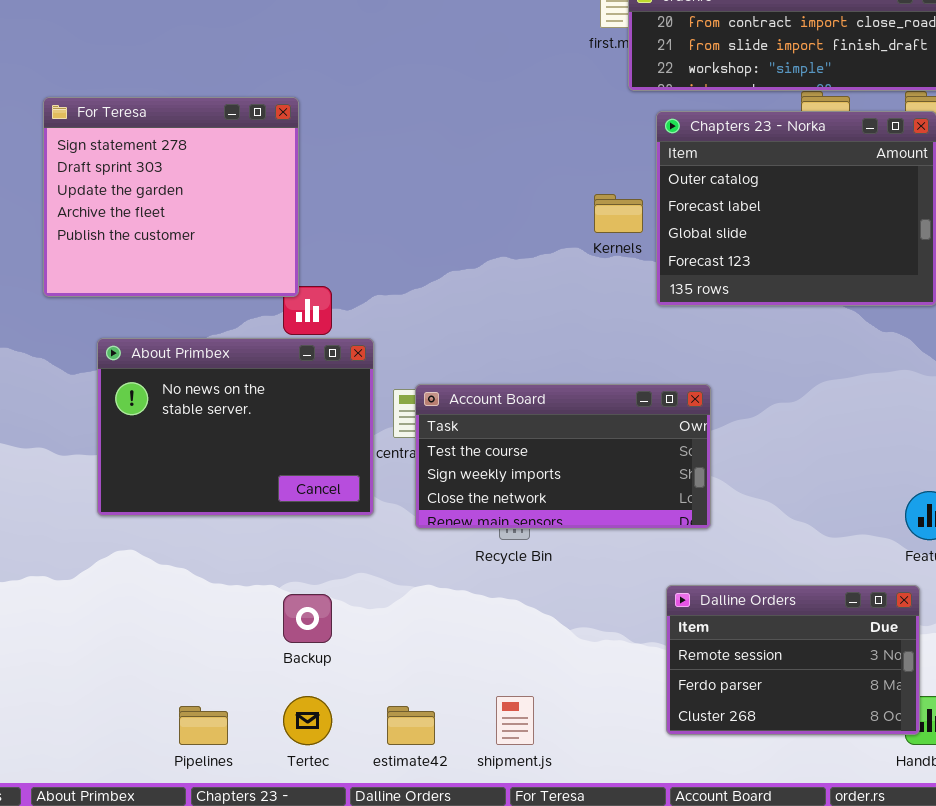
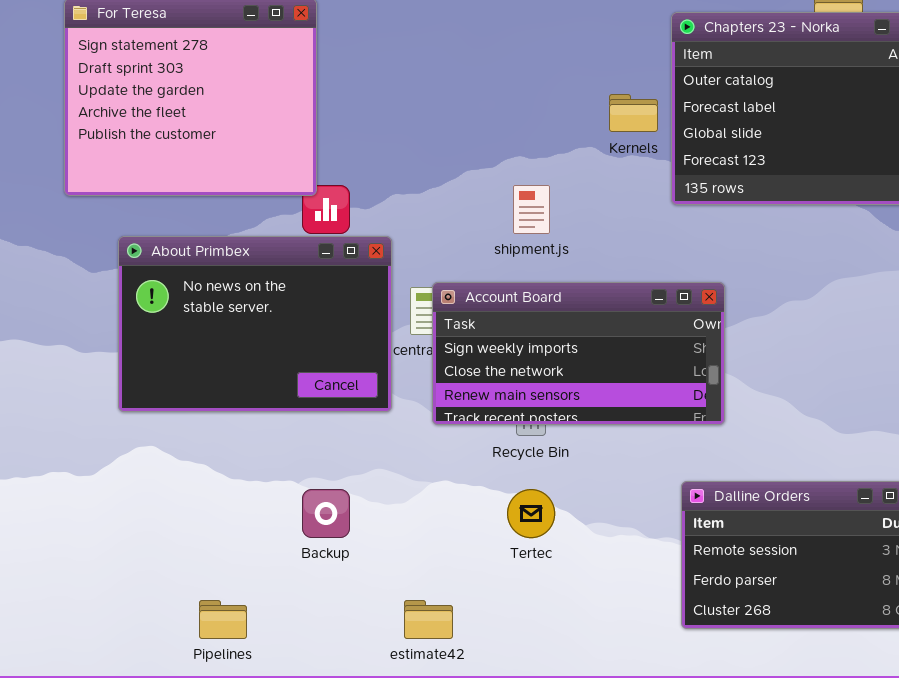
Account Board: [415,384,711,529] -> [432,282,725,425], scrolled down 1 row
Tertec: [283,696,332,745] -> [507,489,555,538], moved
shipment.js: [496,696,534,745] -> [513,185,550,234], moved

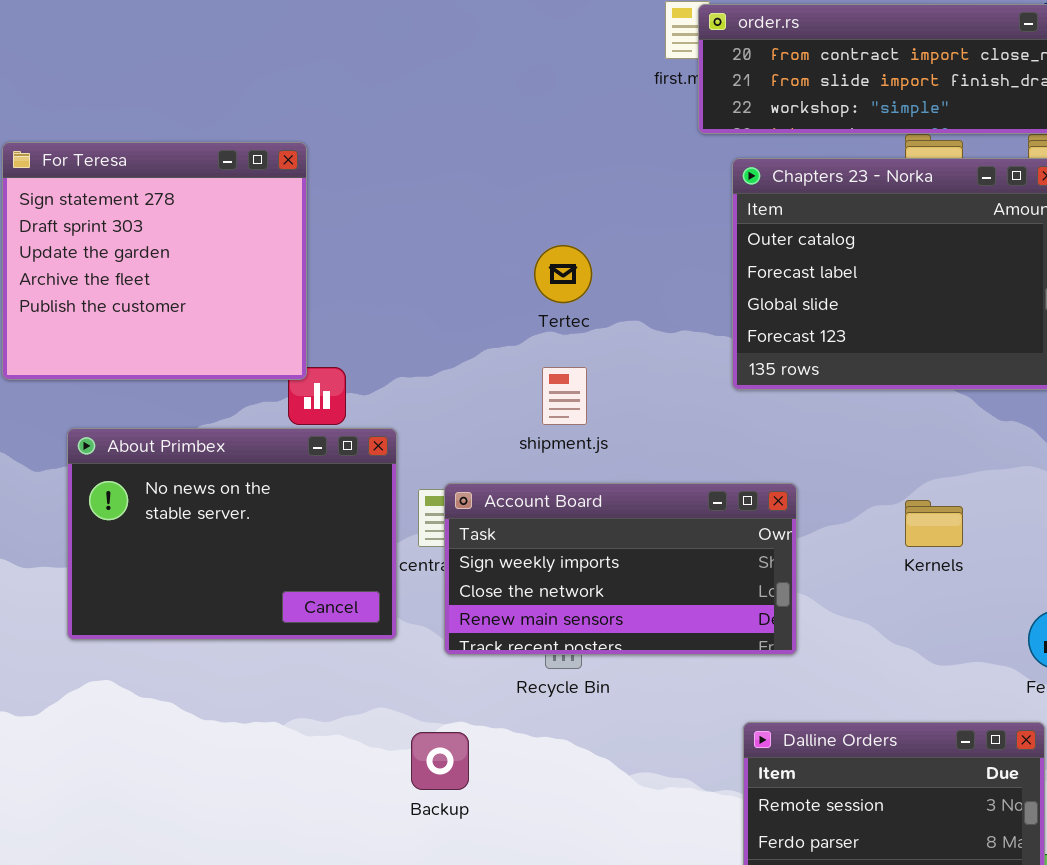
Kernels: [609,94,658,132] -> [905,500,963,547], moved
Backup: [302,489,350,538] -> [411,732,469,790], moved
Tertec: [507,489,555,538] -> [534,245,592,303], moved

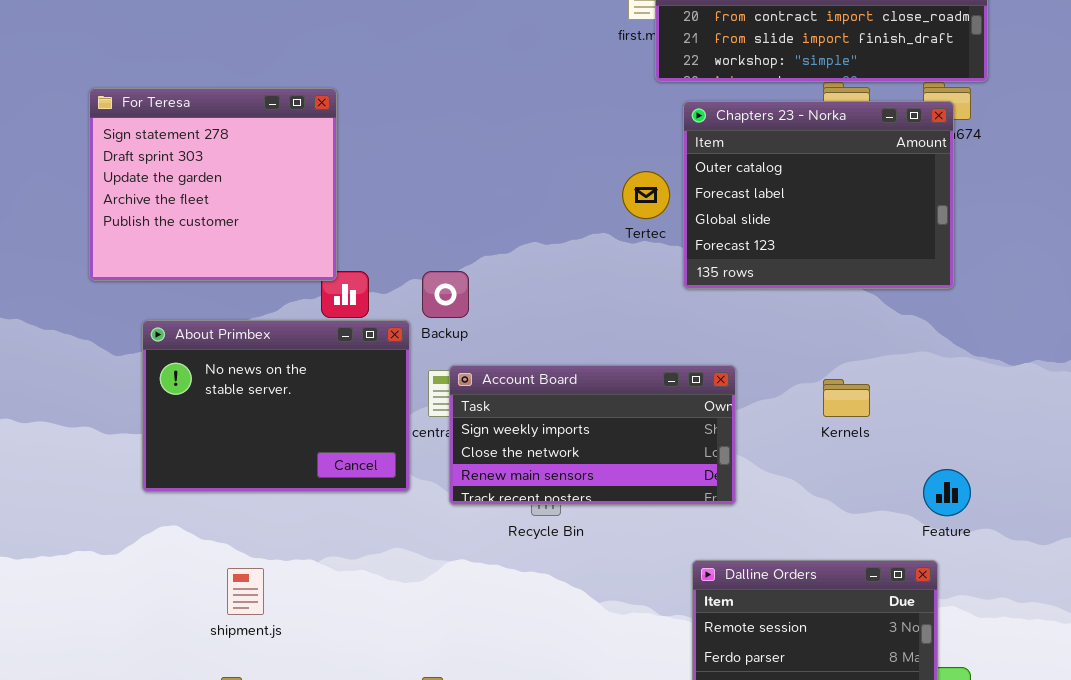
Tertec: [534,245,592,303] -> [622,171,670,219], moved
shipment.js: [542,367,587,425] -> [227,568,264,615], moved
Backup: [411,732,469,790] -> [422,271,469,318], moved

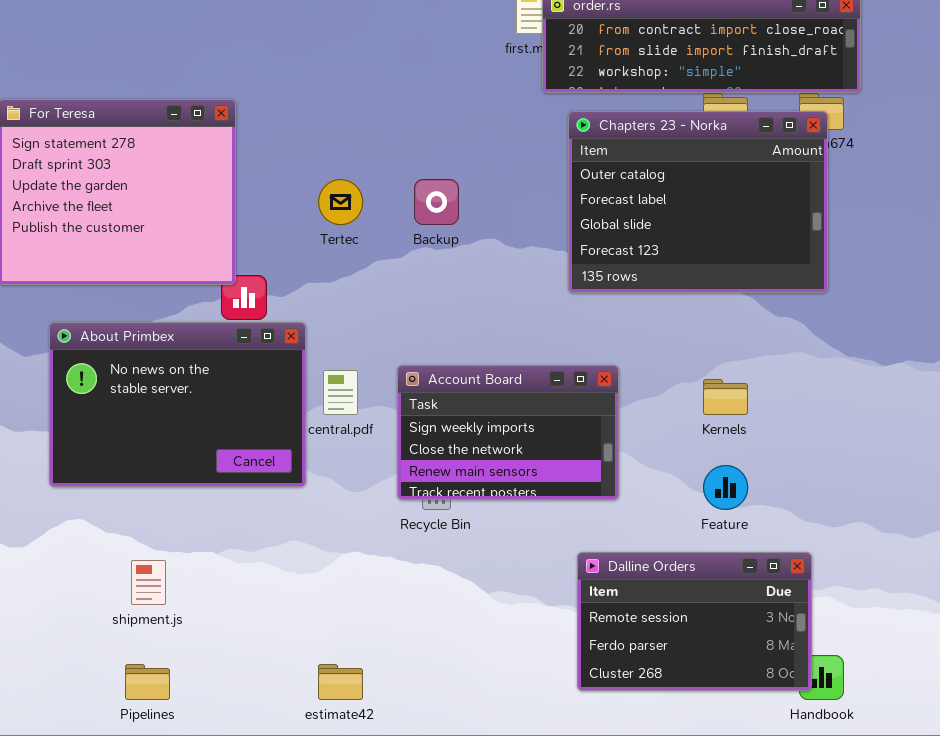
Tertec: [622,171,670,219] -> [318,179,363,225], moved
Backup: [422,271,469,318] -> [414,179,459,225], moved
Account Board: [449,365,736,505] -> [397,365,619,500], resized
Feature: [923,469,971,516] -> [703,465,748,510], moved

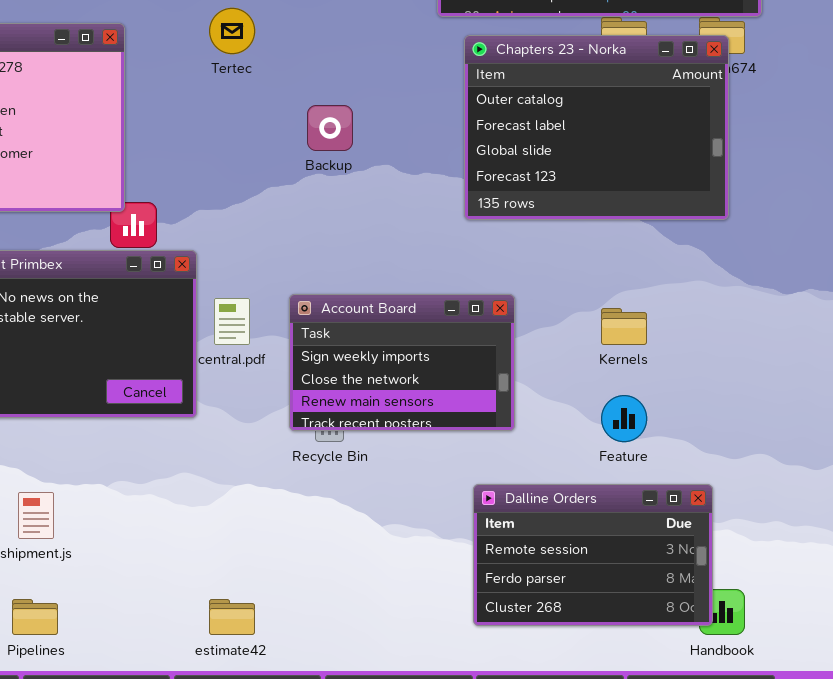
Tertec: [318,179,363,225] -> [209,8,255,54], moved

